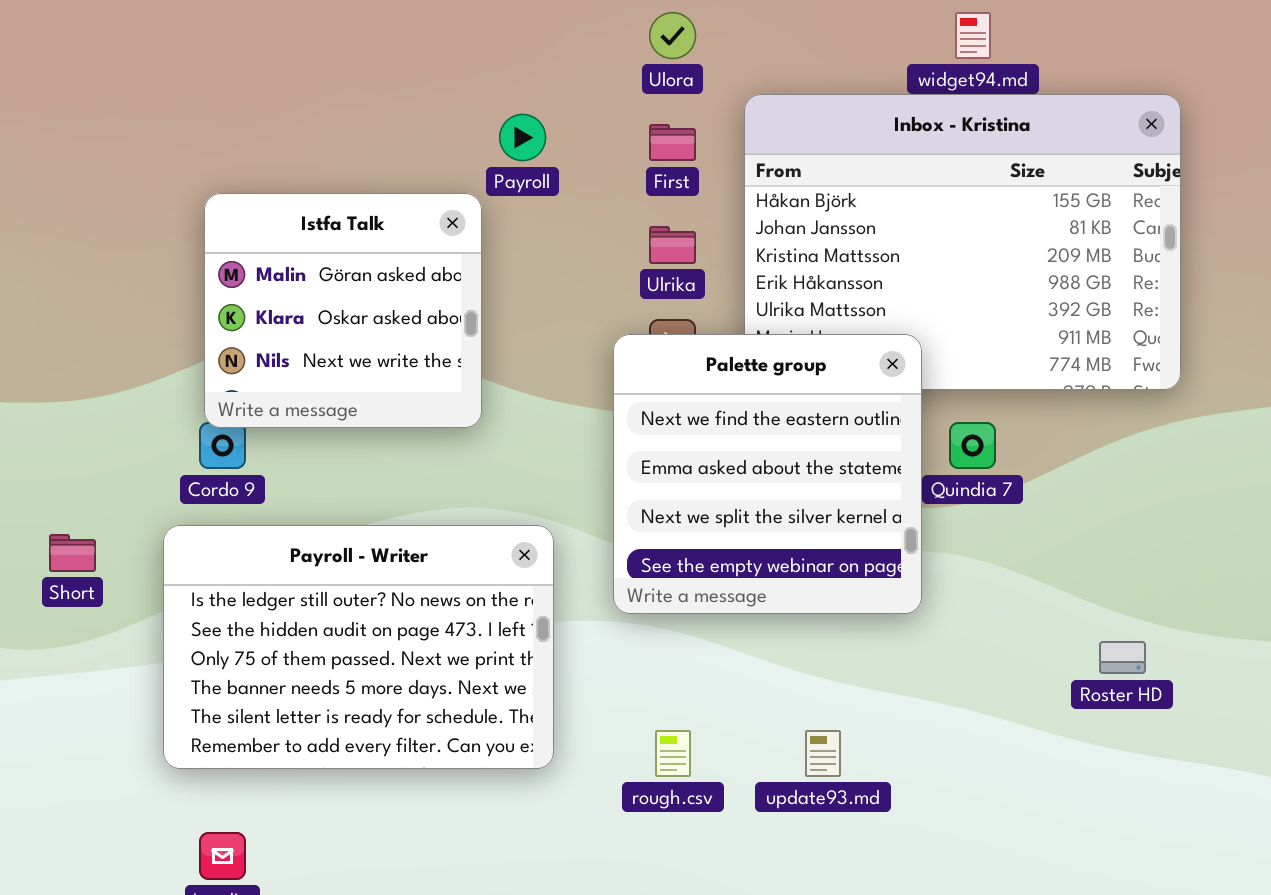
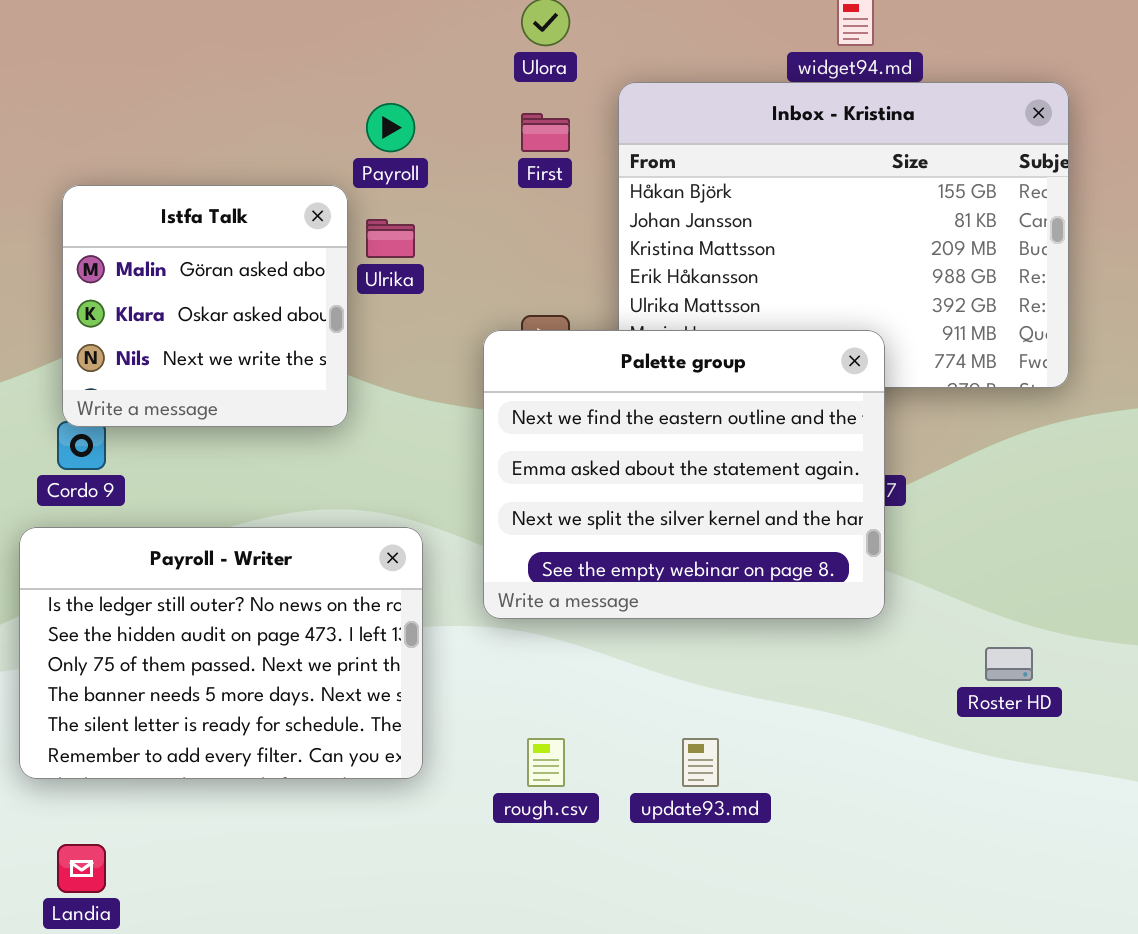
Ulrika: [649,226,696,264] -> [366,219,415,258], moved
Palette group: [613,334,922,614] -> [483,330,885,619], resized

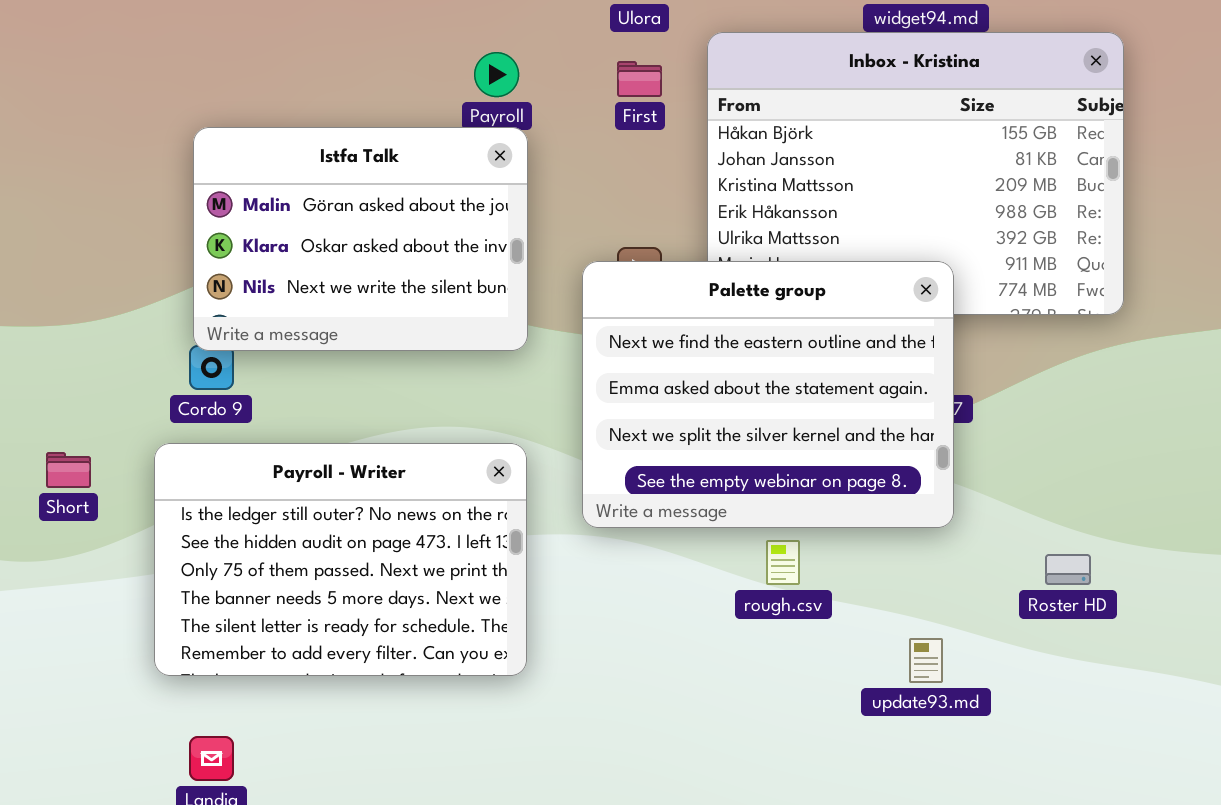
Istfa Talk: [62,185,348,427] -> [193,127,528,351], resized
rough.csv: [527,738,565,787] -> [766,540,800,585], moved
update93.md: [682,738,719,787] -> [909,638,943,683], moved

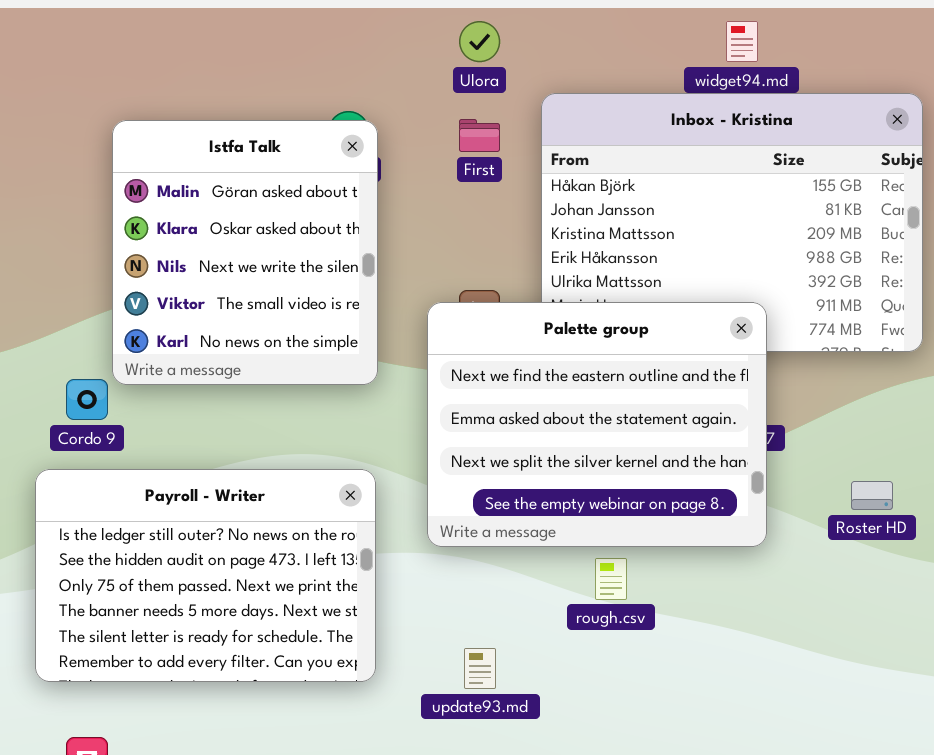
Istfa Talk: [193,127,528,351] -> [112,120,378,385], resized
Roster HD: [1045,554,1091,585] -> [851,481,893,510], moved
update93.md: [909,638,943,683] -> [464,648,496,689], moved

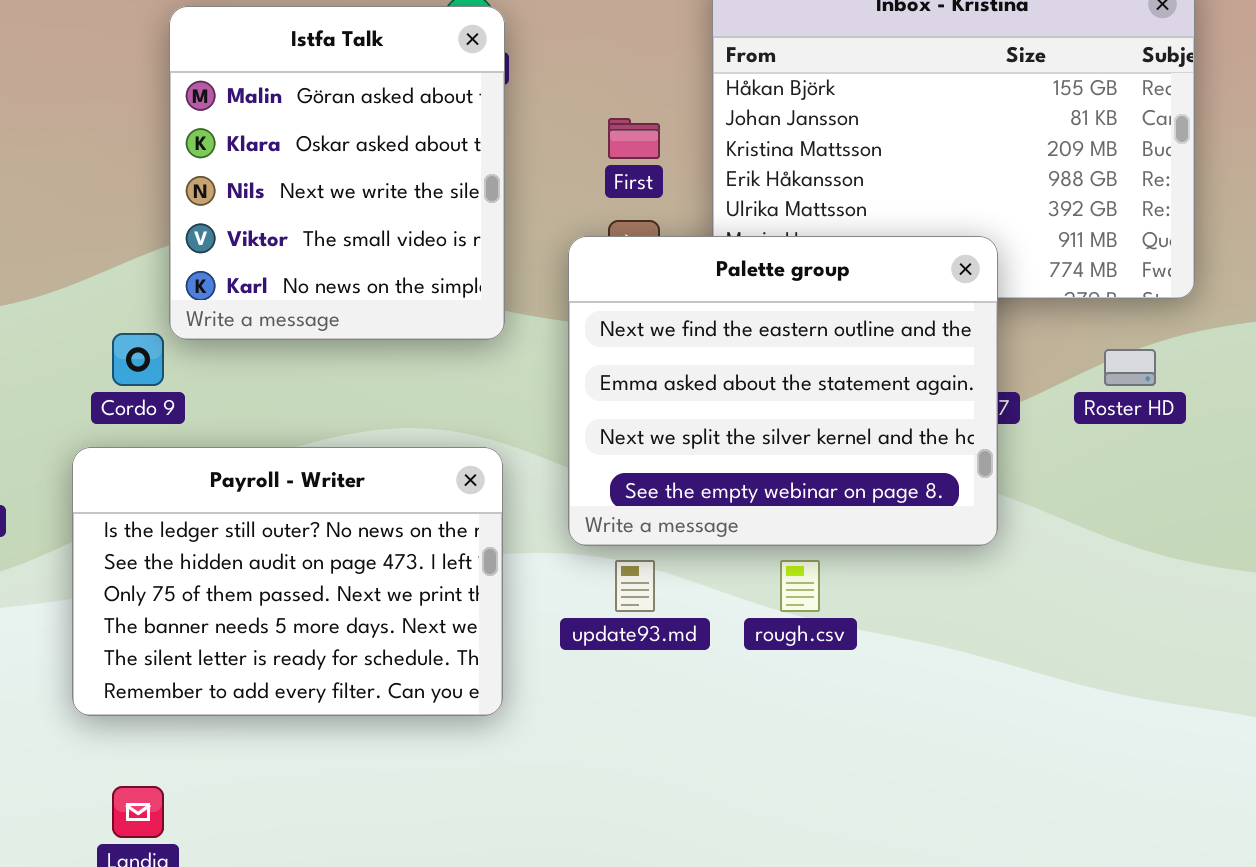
First: [459,119,500,152] -> [608,118,660,159], moved
Roster HD: [851,481,893,510] -> [1104,349,1156,386], moved
update93.md: [464,648,496,689] -> [615,560,655,612], moved

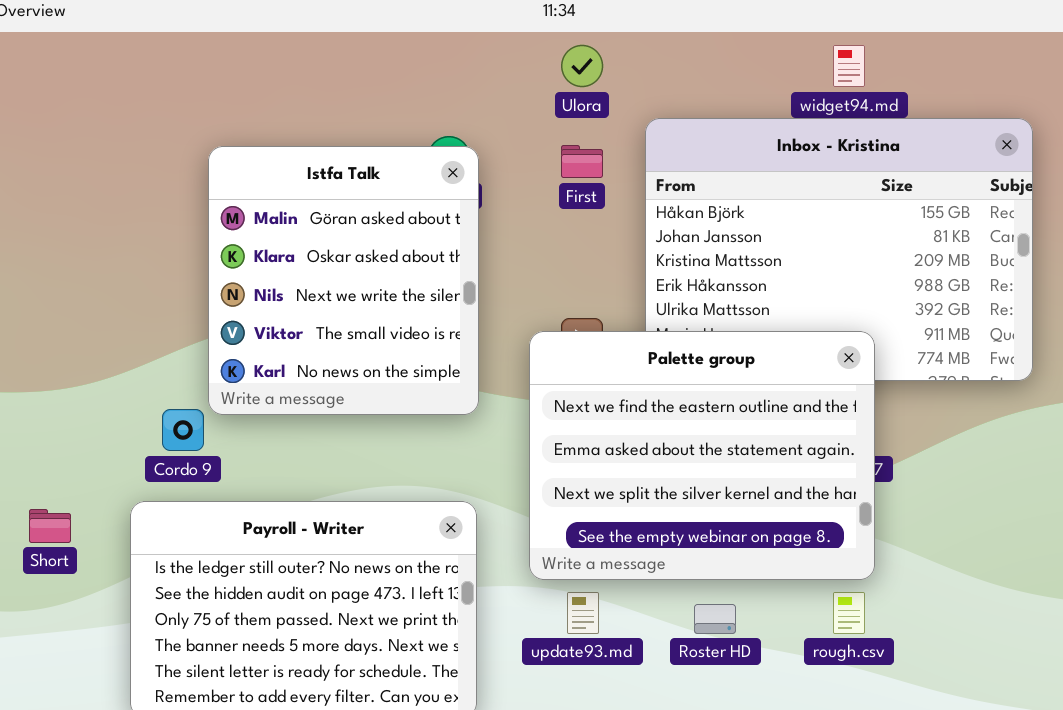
First: [608,118,660,159] -> [561,145,603,178], moved
Roster HD: [1104,349,1156,386] -> [694,604,736,634], moved
rough.csv: [780,560,820,612] -> [833,592,865,634], moved

